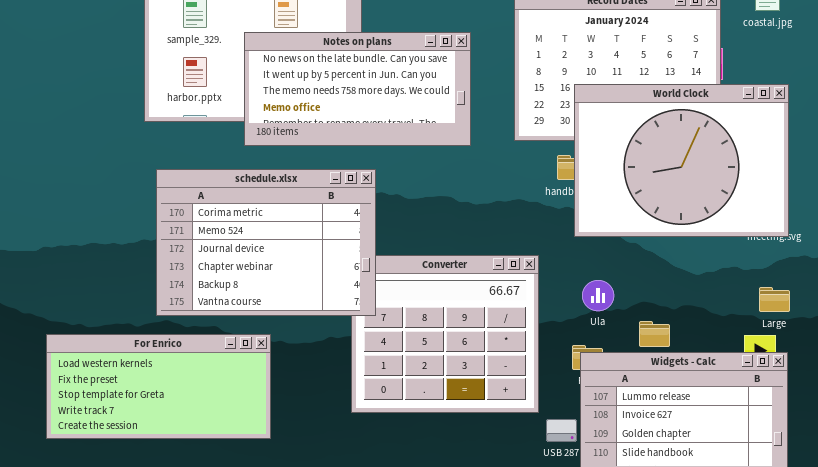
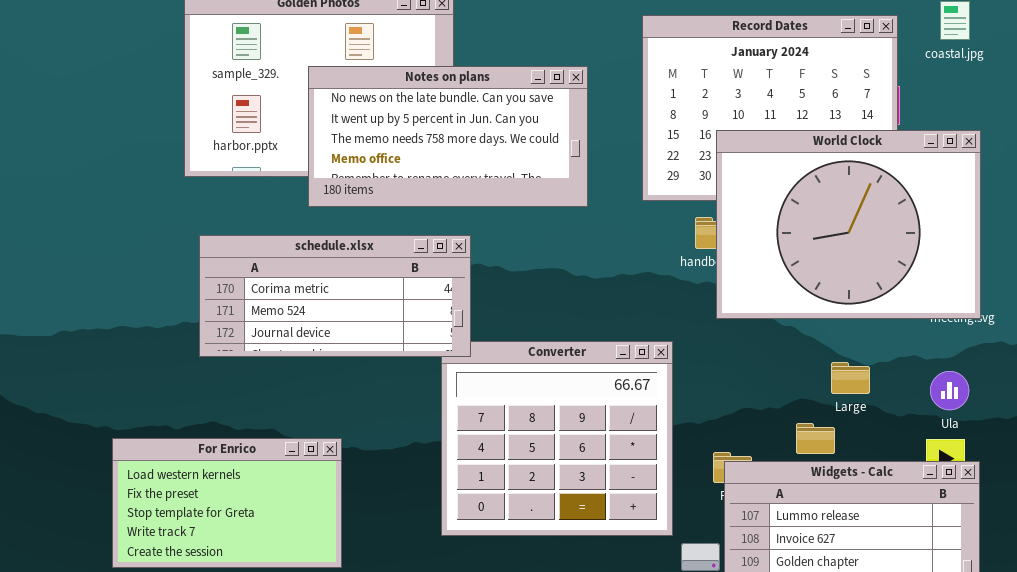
schedule.xlsx: [156,169,376,316] -> [199,235,471,357], resized
Ula: [582,280,614,311] -> [930,371,969,410], moved
Large: [759,287,790,312] -> [831,362,870,394], moved
For Enrico: [46,334,271,439] -> [112,438,342,568], resized

